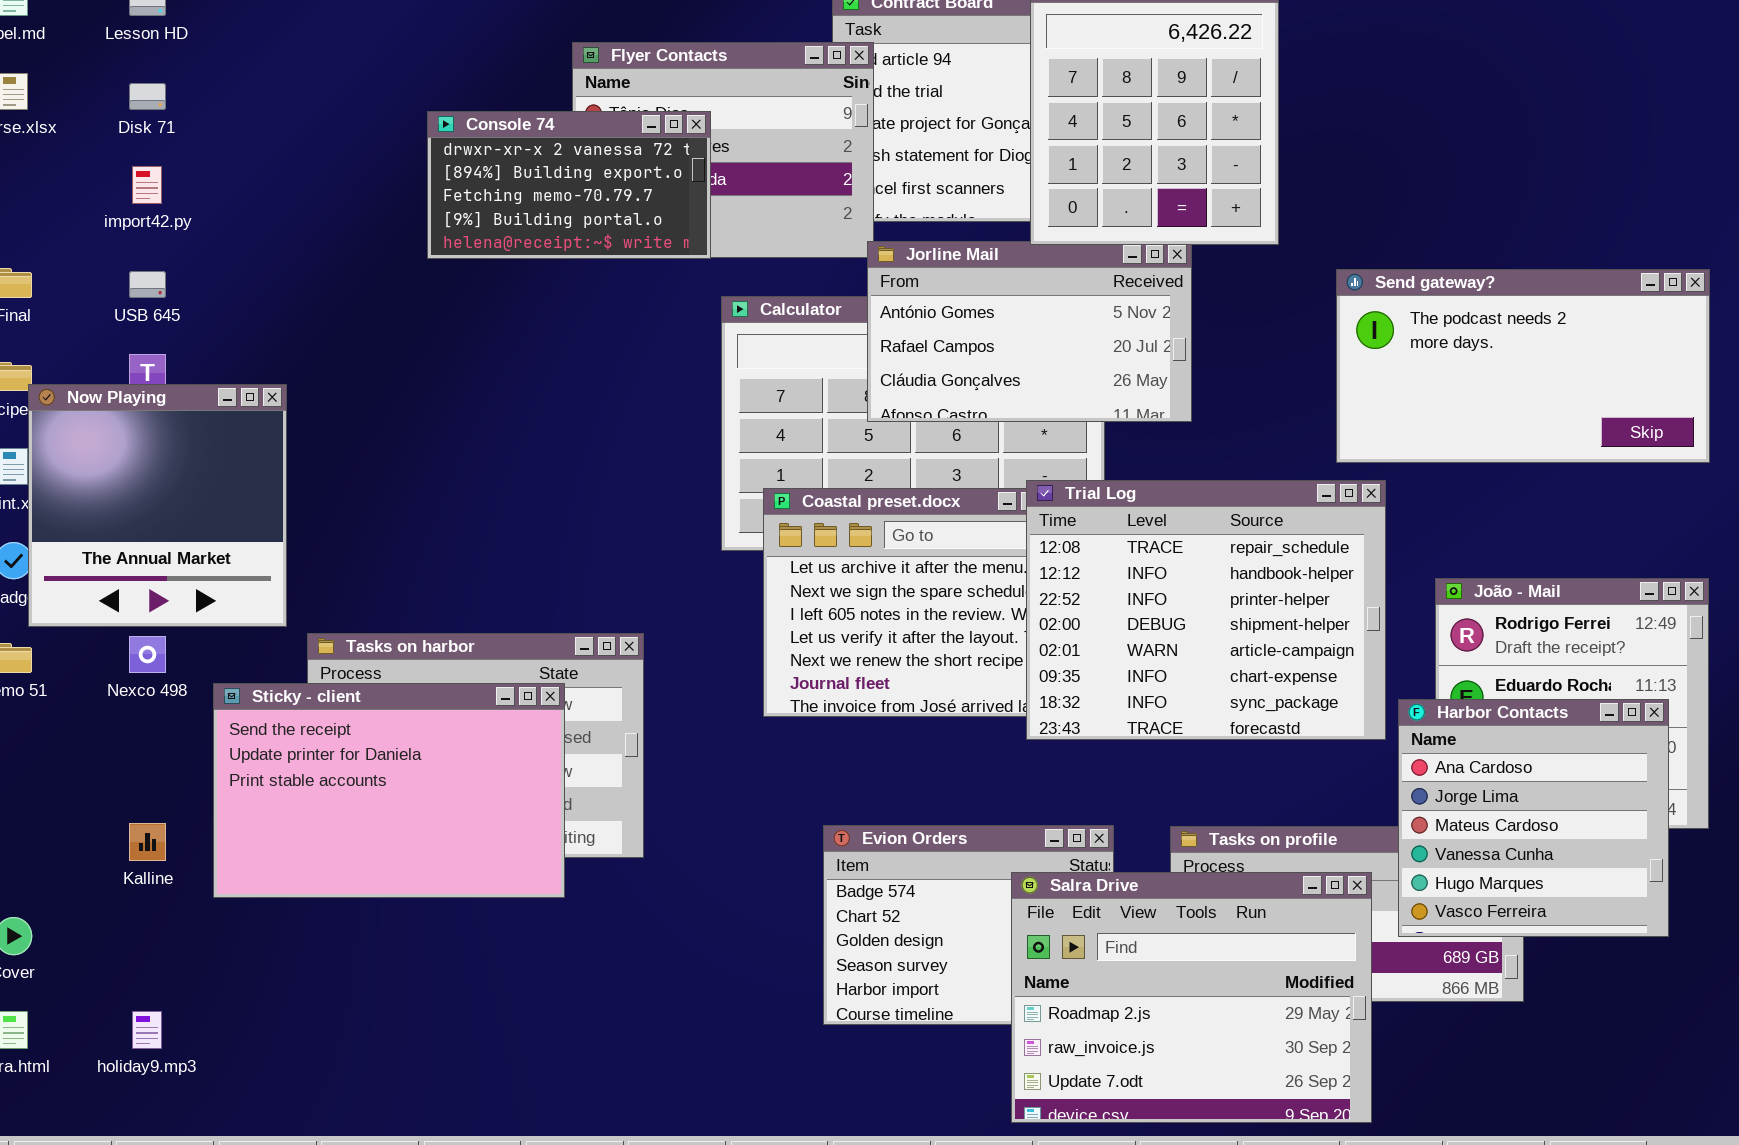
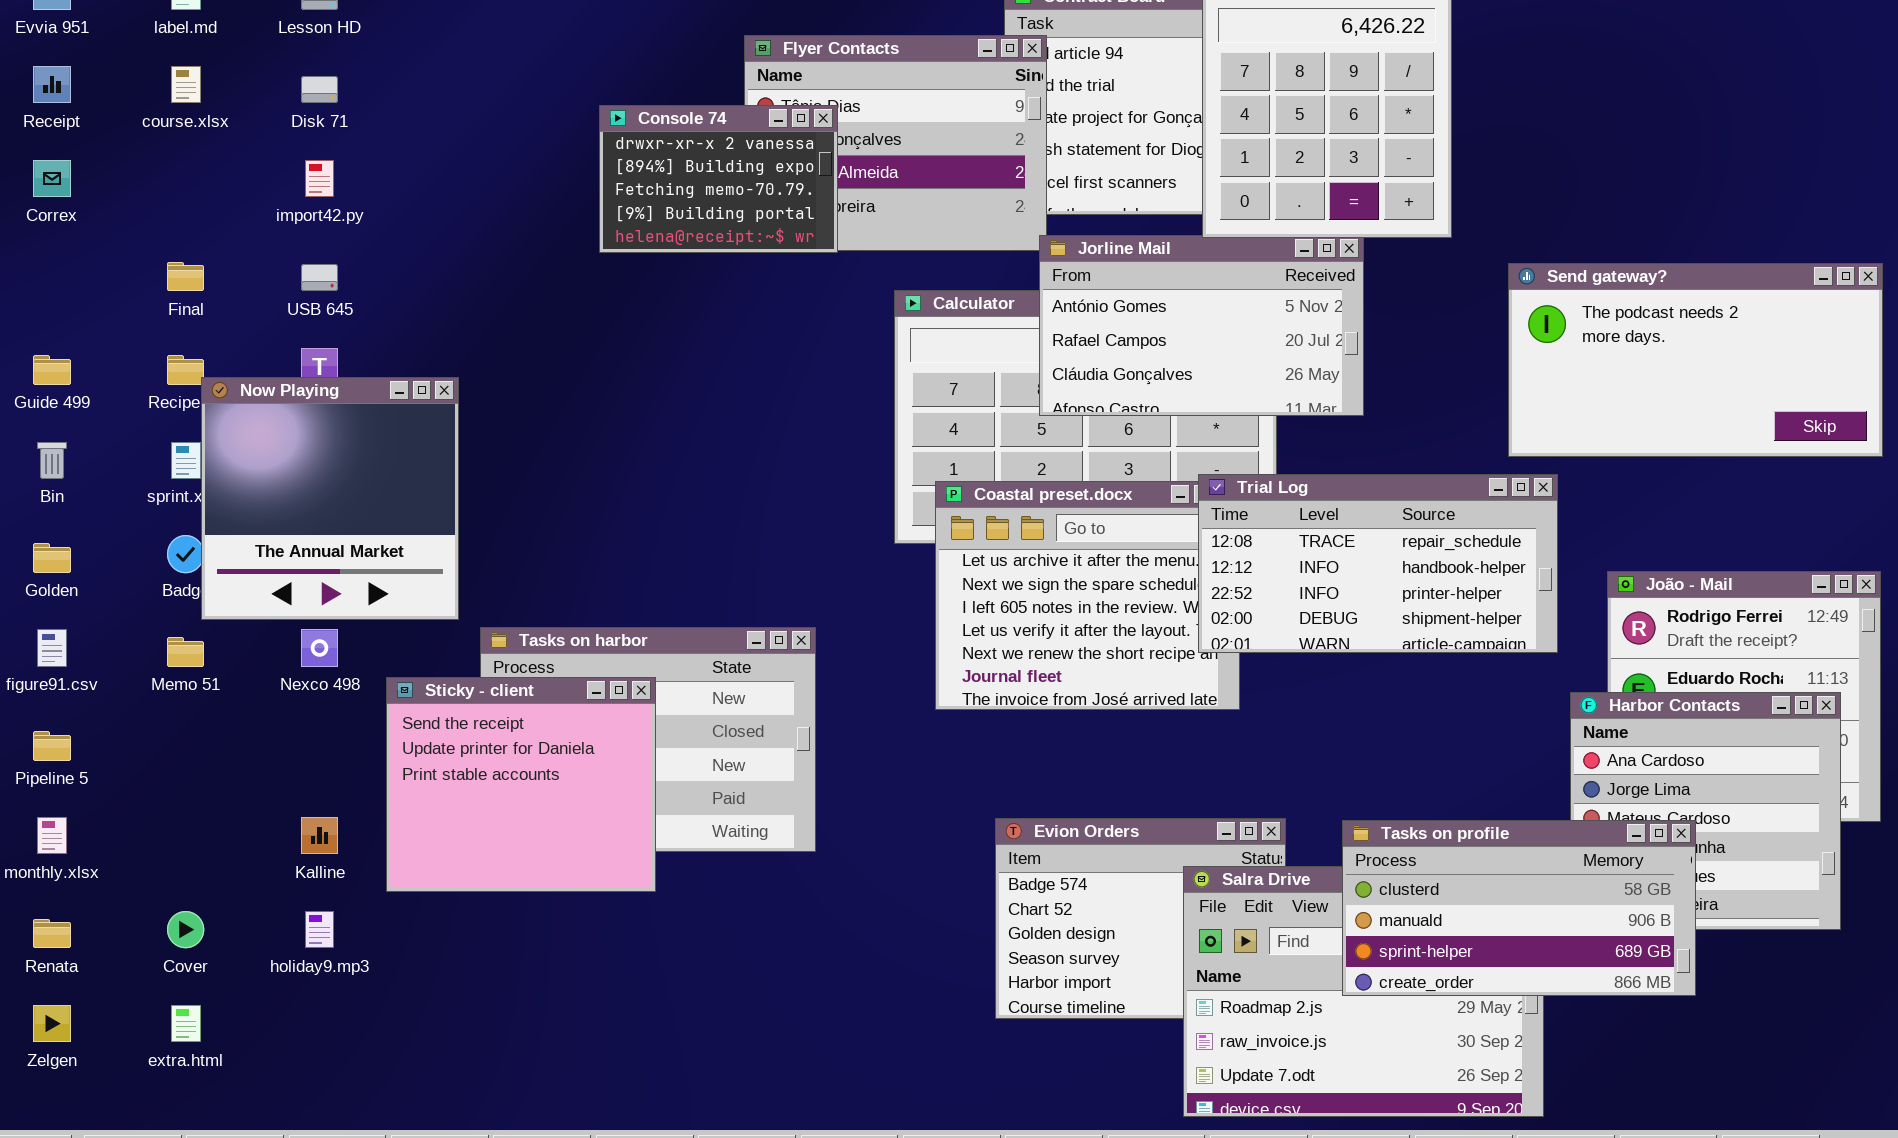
Console 74: [427,111,711,259] -> [599,105,838,253], resized
Trial Log: [1026,480,1386,740] -> [1198,474,1558,653], resized
Sticky - client: [213,683,565,898] -> [386,677,656,892], resized
Tasks on profile: [1170,826,1524,1002] -> [1342,820,1696,996], raised
holiday9.mp3: [132,1011,162,1049] -> [305,911,334,948], moved

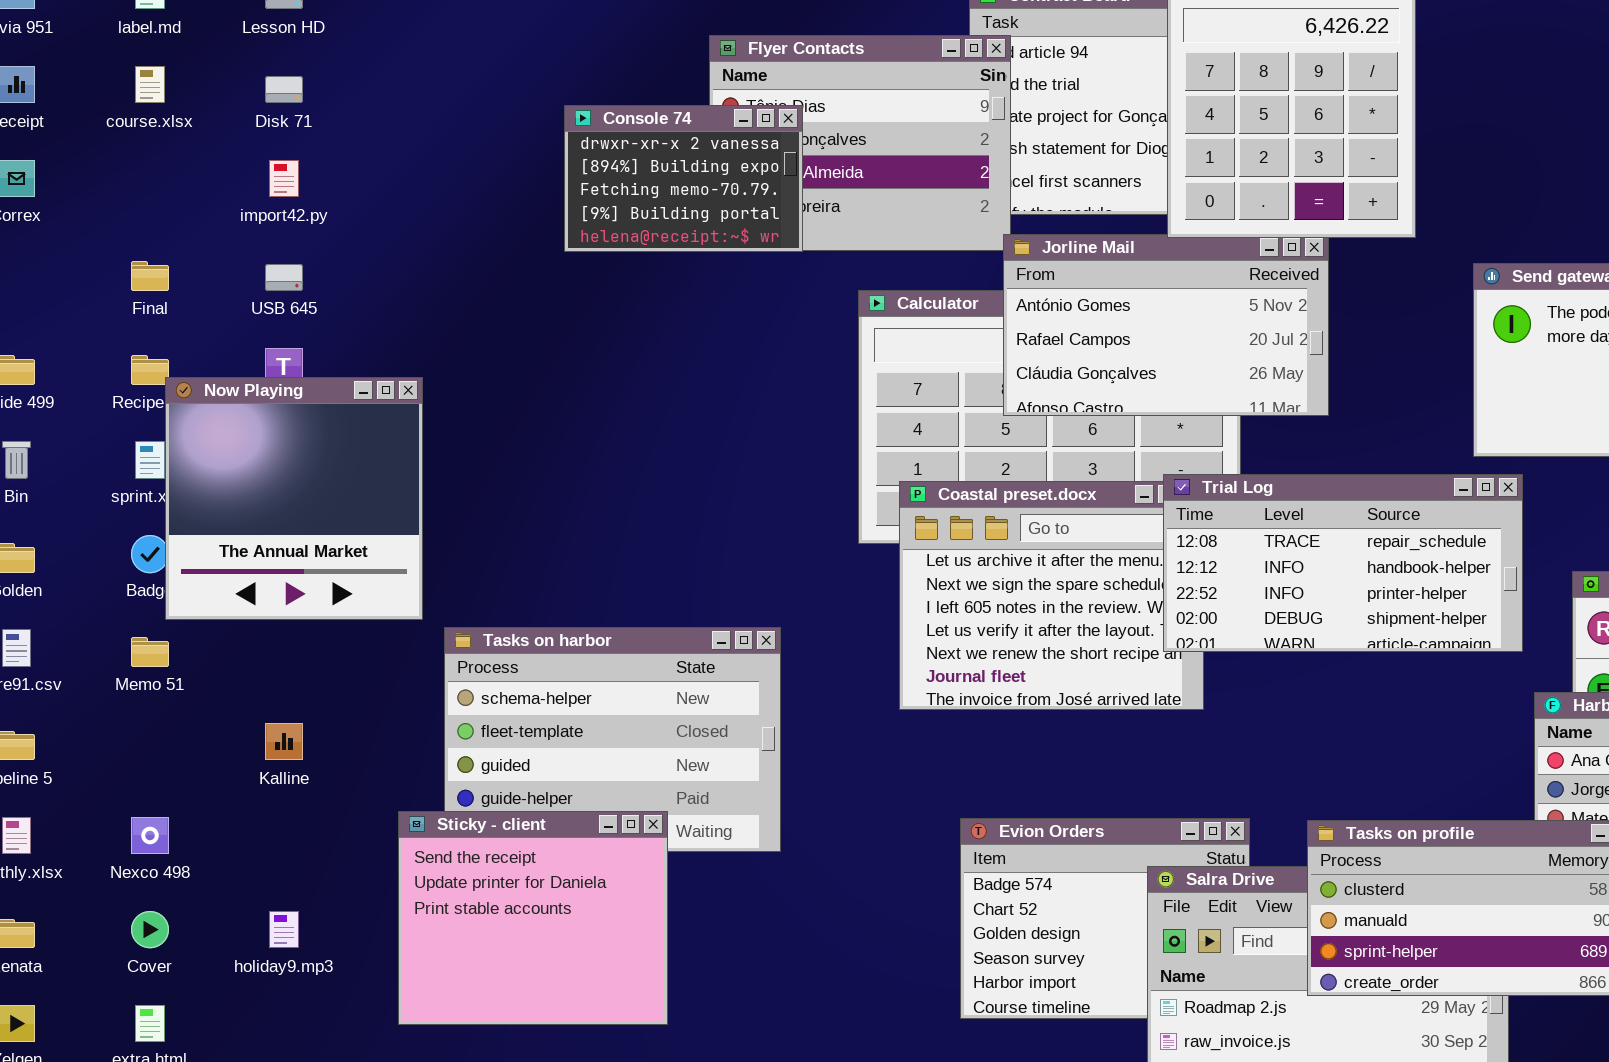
Nexco 498: [301,629,338,667] -> [131,817,169,854], moved
Sticky - client: [386,677,656,892] -> [398,811,668,1025], moved
Kalline: [301,817,338,854] -> [265,723,303,760], moved

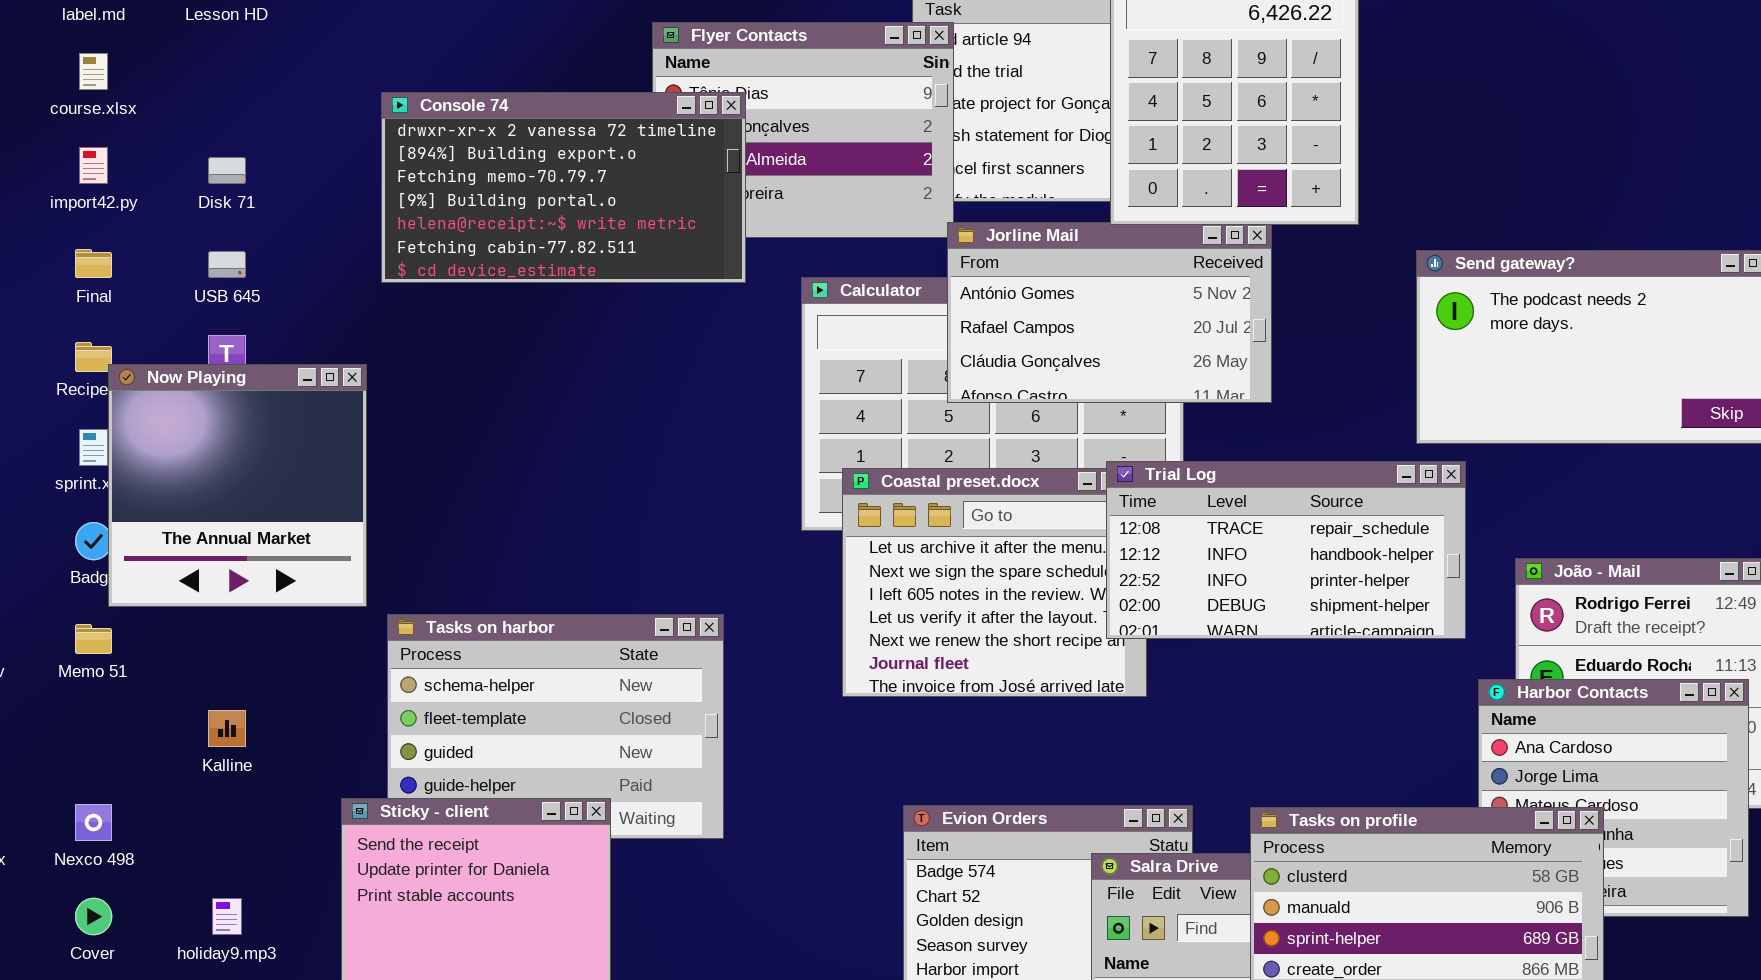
Disk 71: [265,76,303,103] -> [208,157,246,184], moved
Console 74: [564,105,803,252] -> [381,92,746,283], resized
import42.py: [269,160,299,197] -> [79,147,108,184], moved

